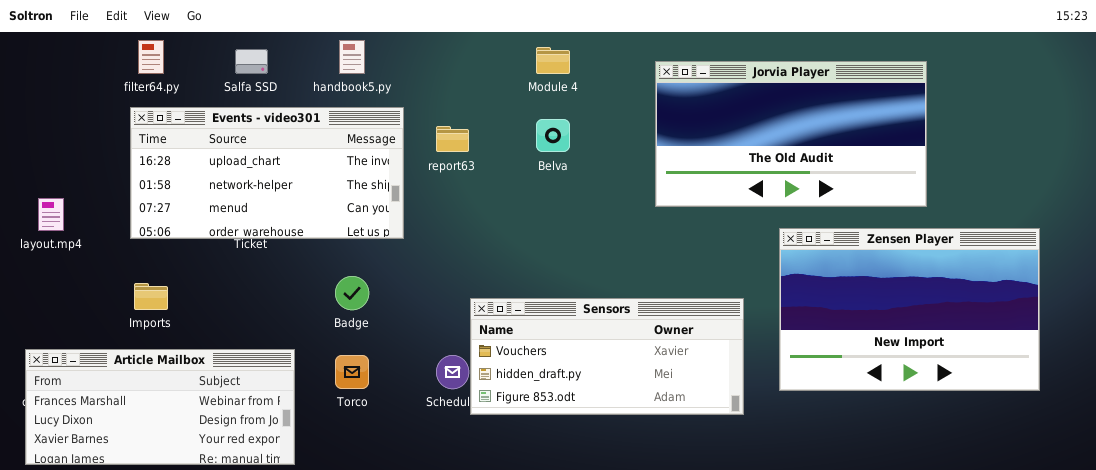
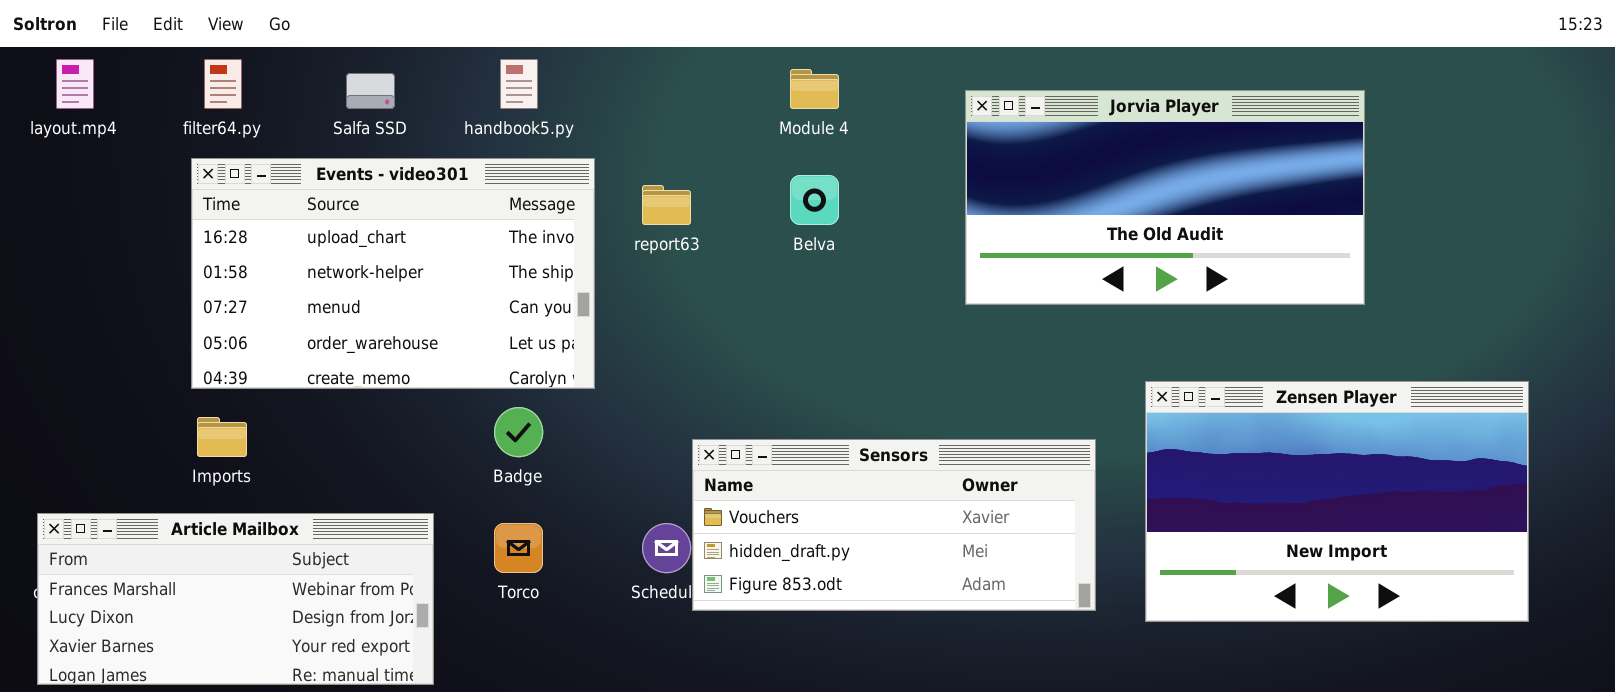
Events - video301: [130,107,404,239] -> [191,158,595,389], resized
layout.mp4: [38,198,64,231] -> [56,59,94,109], moved
Zensen Player: [779,228,1040,391] -> [1145,381,1529,622], moved

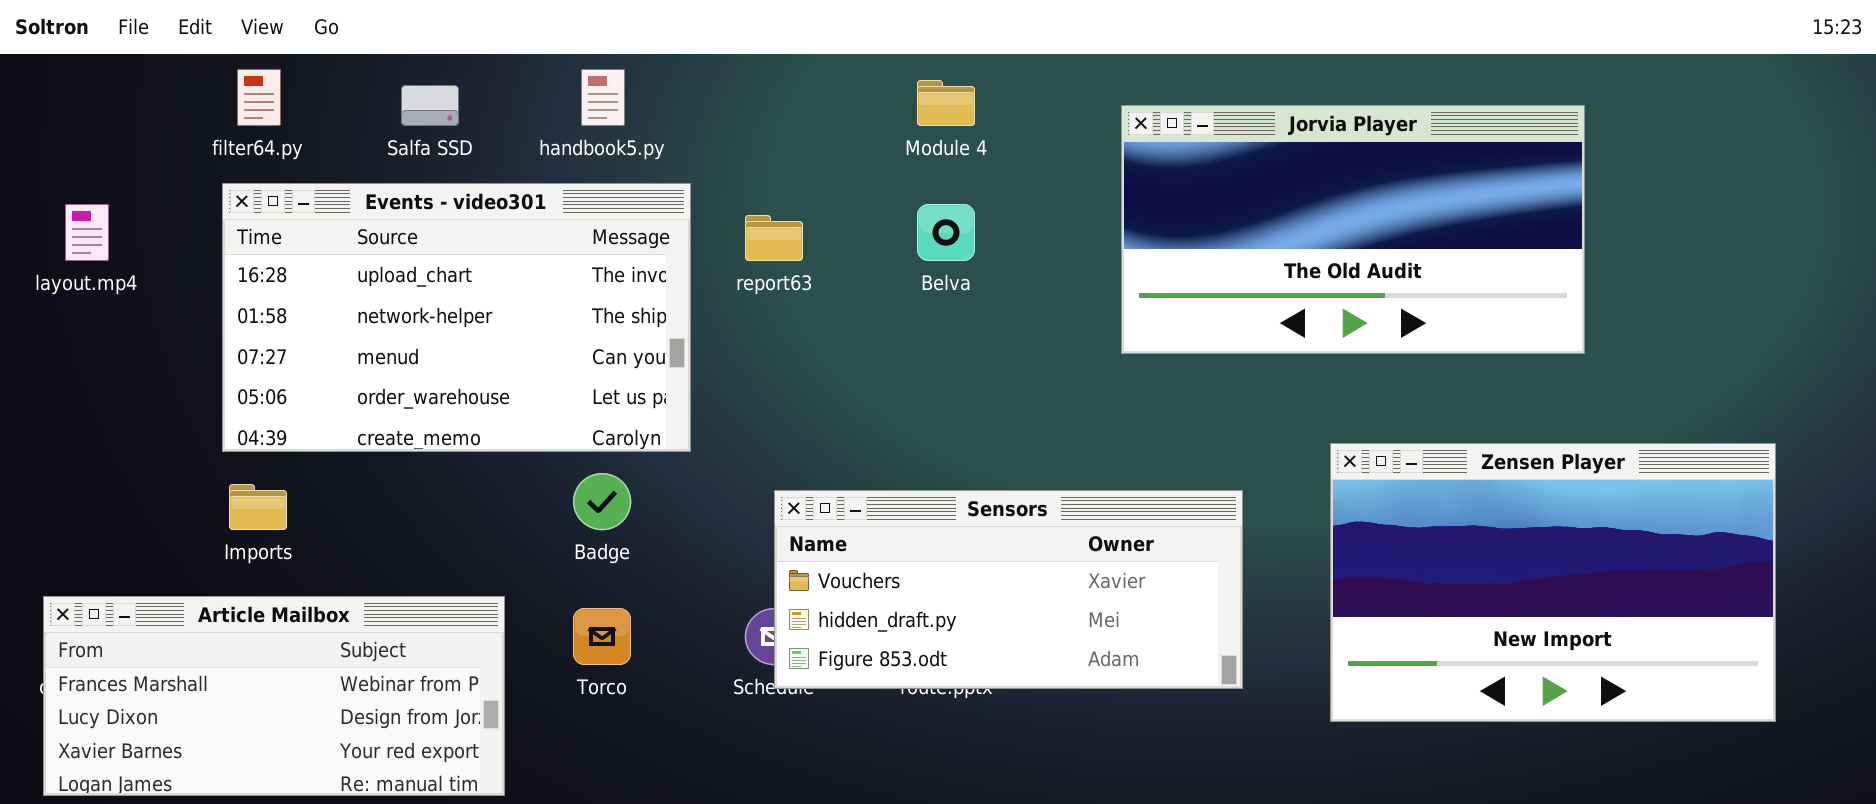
layout.mp4: [56,59,94,109] -> [65,204,109,261], moved
Sensors: [692,439,1096,611] -> [774,490,1243,689], moved

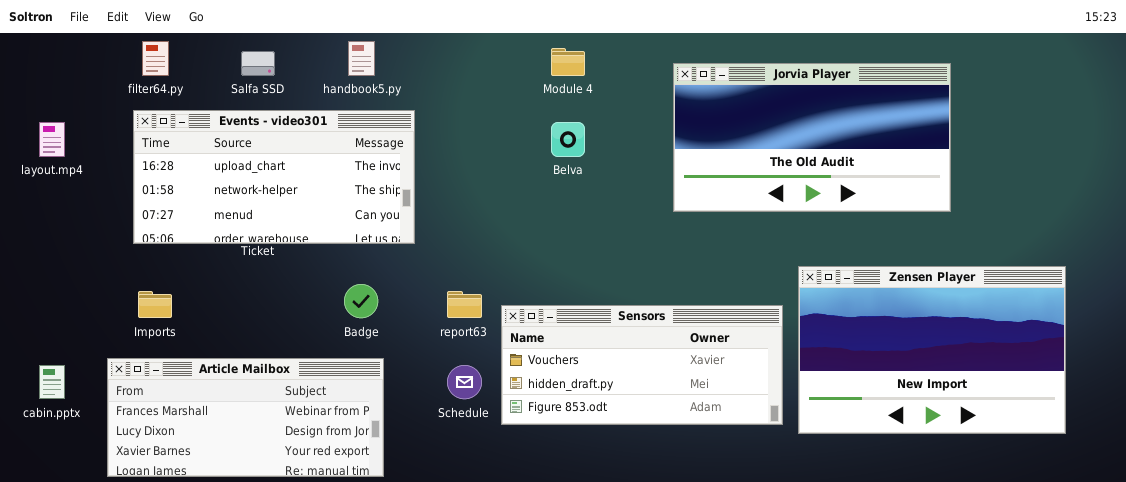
Events - video301: [222,183,691,452] -> [133,110,415,244], resized
report63: [745,215,803,261] -> [447,291,482,318], moved
Sensors: [774,490,1243,689] -> [501,305,783,425], moved
Article Mailbox: [43,596,505,796] -> [107,358,384,477], moved

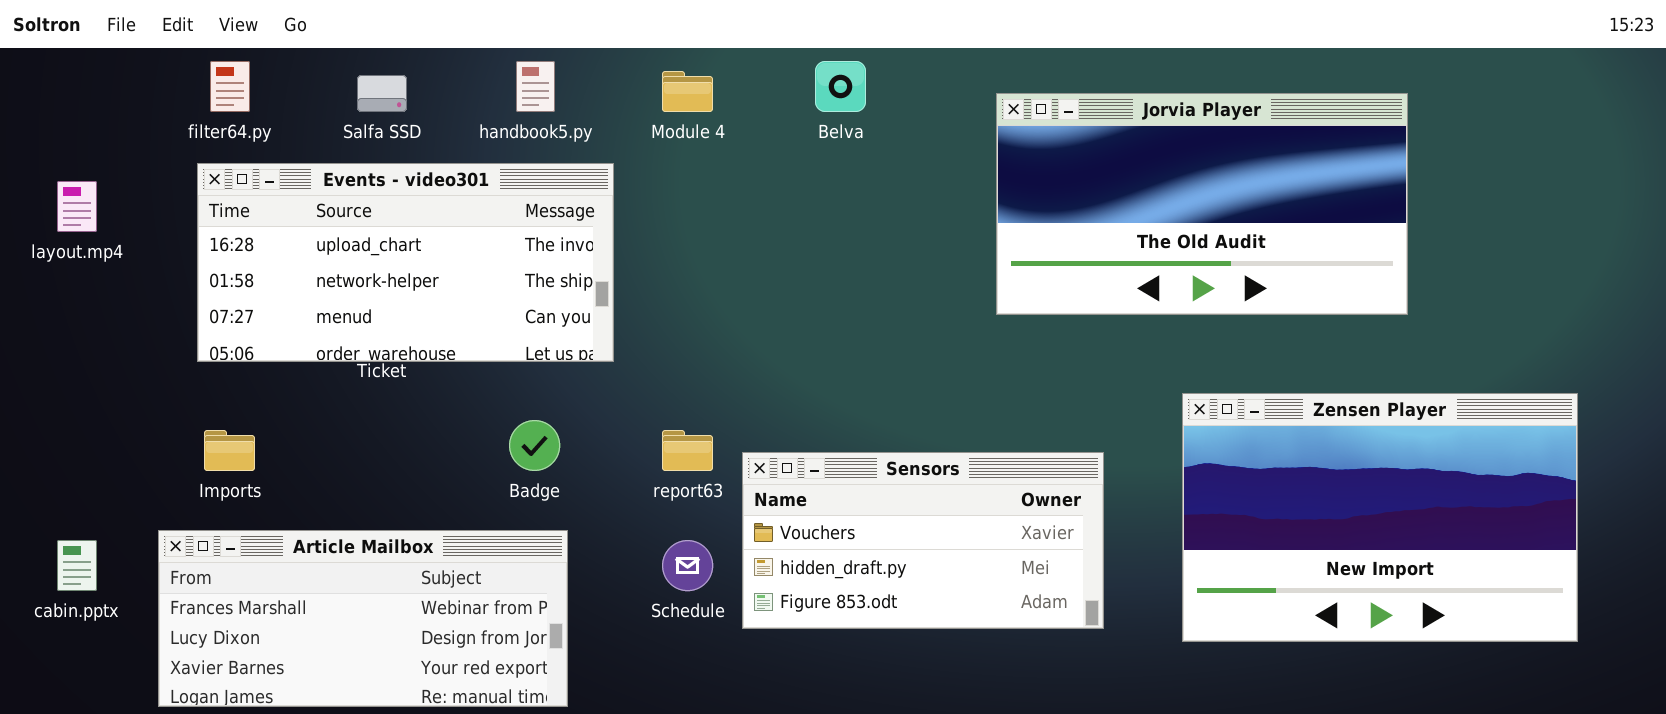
Module 4: [551,48,585,76] -> [662,71,713,112], moved
Belva: [551,122,585,157] -> [815,61,866,112], moved
Sensors: [501,305,783,425] -> [742,452,1104,629], resized

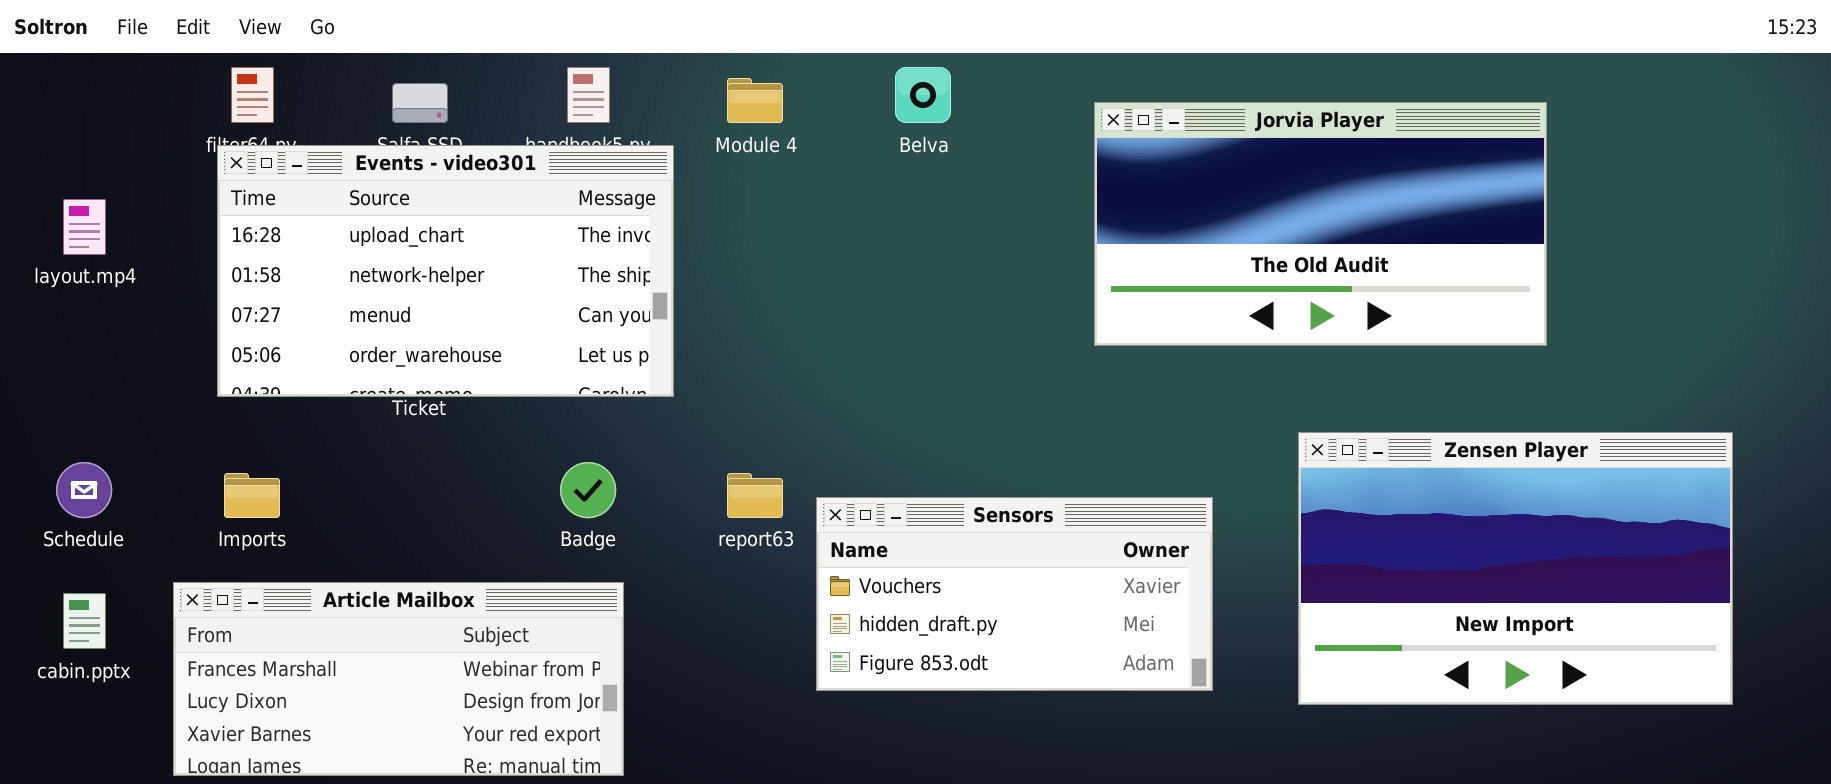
Events - video301: [197,163,614,362] -> [217,145,674,397], resized
Schedule: [662,540,713,591] -> [56,462,112,518], moved

